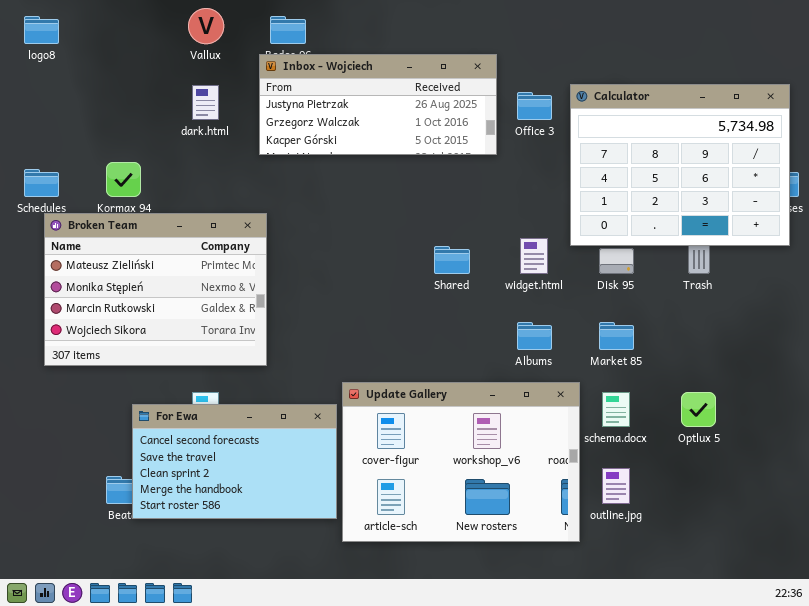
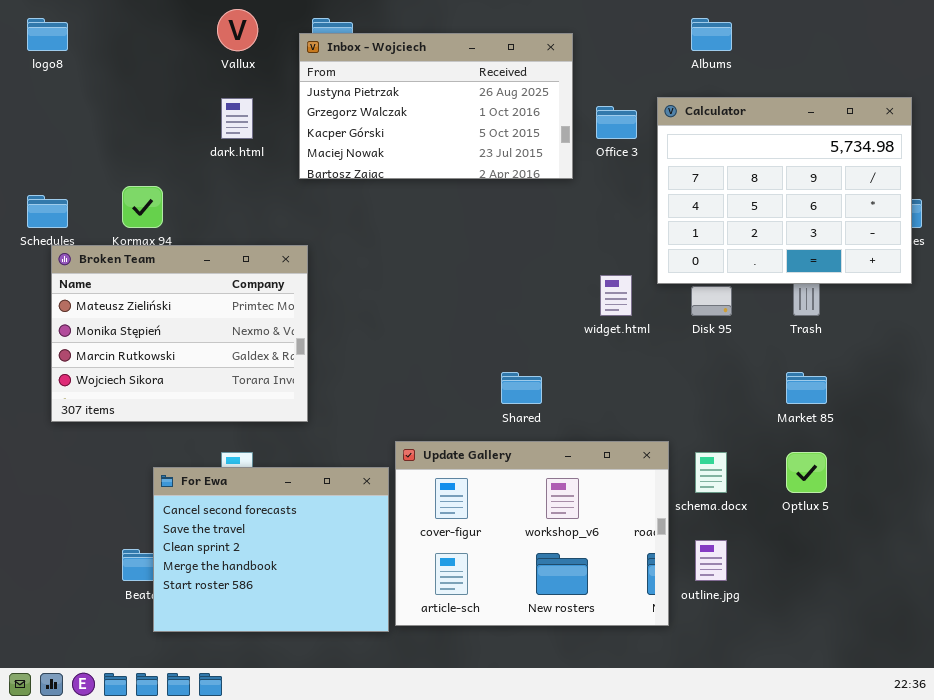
Inbox - Wojciech: [259,54,497,155] -> [299,33,573,179], resized
Shared: [434,246,470,274] -> [501,372,542,404], moved
Albums: [517,322,552,350] -> [691,18,732,51], moved
Market 85: [599,322,634,350] -> [786,372,827,404], moved
For Ewa: [132,404,337,519] -> [153,467,389,632], resized

